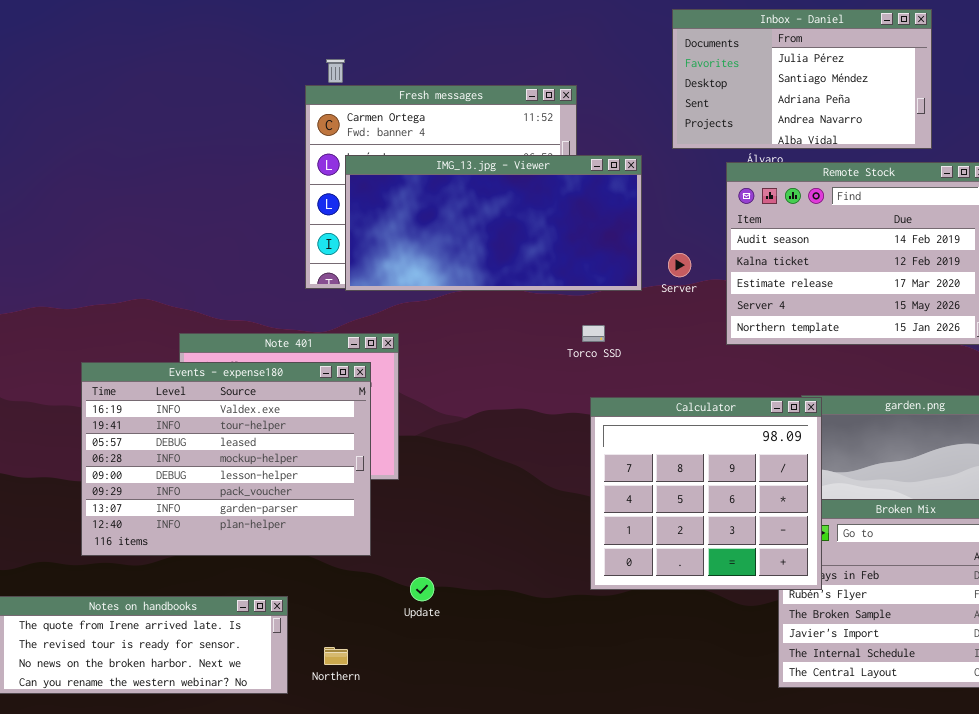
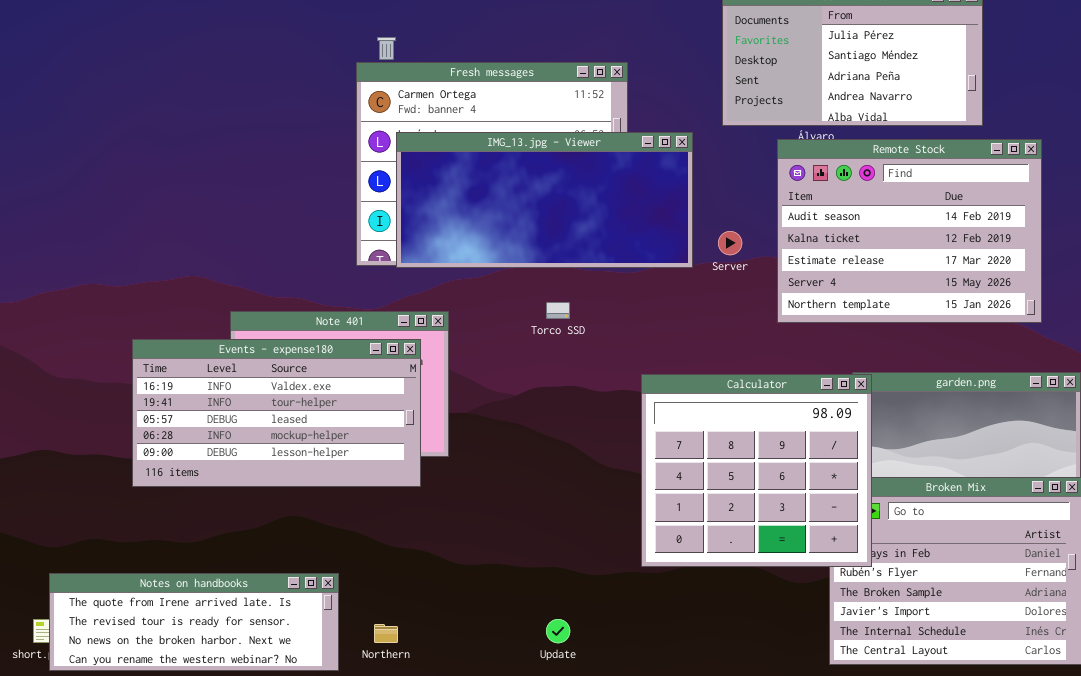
Torco SSD: [582,325,605,342] -> [546,302,570,319], moved
Events - expense180: [81,362,371,556] -> [132,339,421,487], resized
Update: [410,577,434,601] -> [546,619,570,643], moved

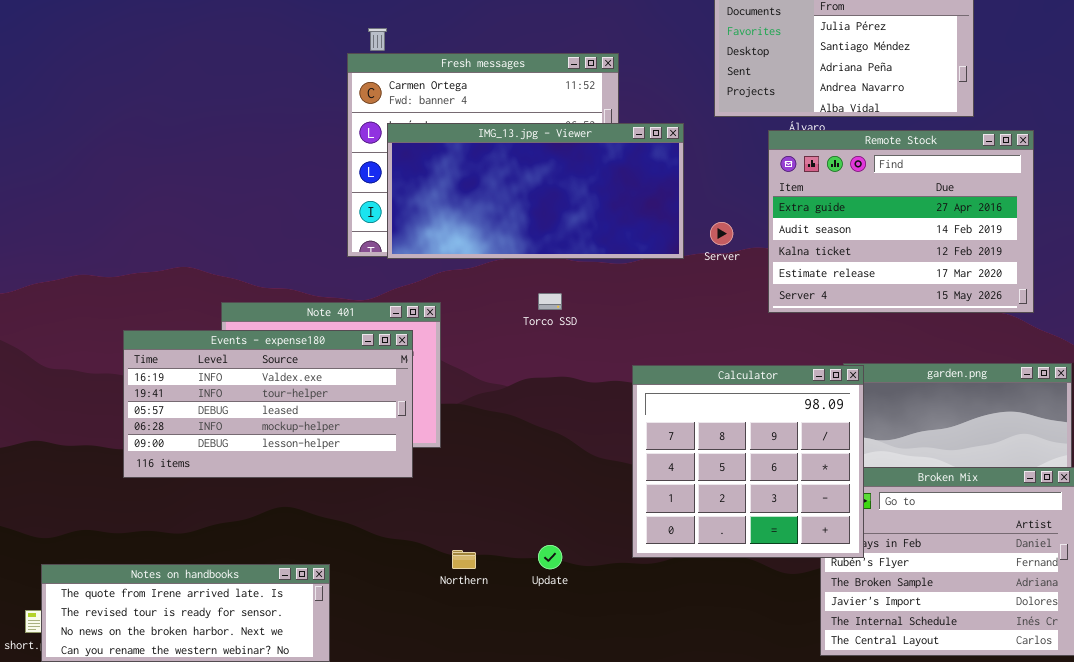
Remote Stock: [777,139,1042,323] -> [768,130,1034,313], scrolled up 1 row
Update: [546,619,570,643] -> [538,545,562,569], moved
Northern: [374,624,398,643] -> [452,550,476,569], moved

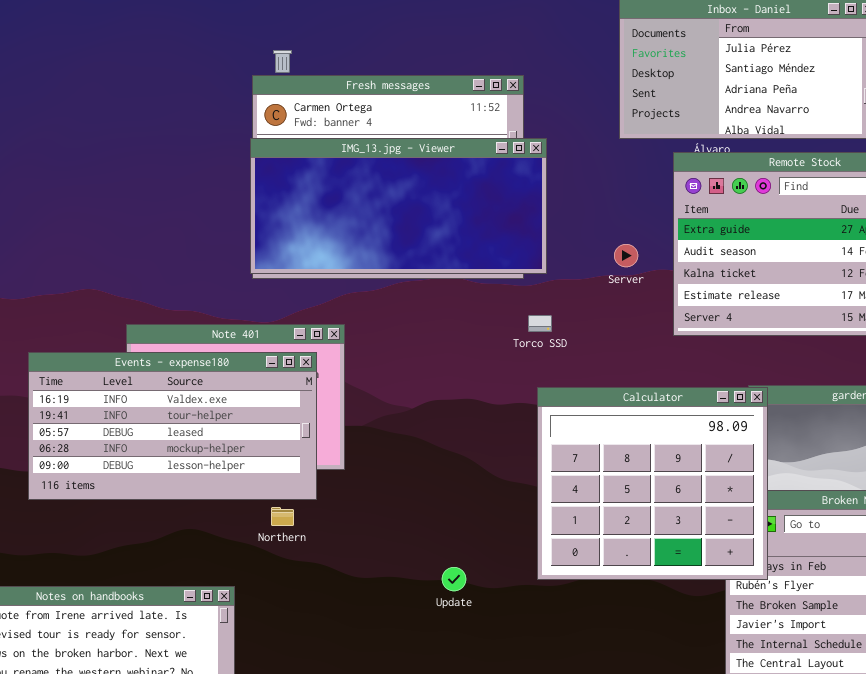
IMG_13.jpg - Viewer: [387,123,684,259] -> [250,138,547,274], moved
Torco SSD: [538,293,562,310] -> [528,315,552,332], moved
Northern: [452,550,476,569] -> [271,507,294,526], moved

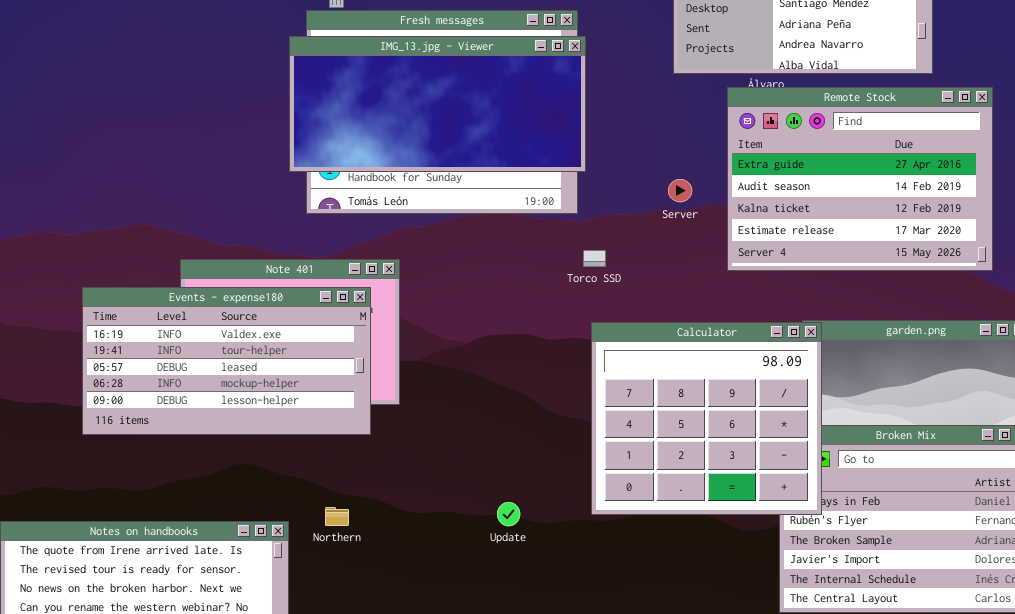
IMG_13.jpg - Viewer: [250,138,547,274] -> [289,36,586,172], moved
Northern: [271,507,294,526] -> [325,507,349,526], moved

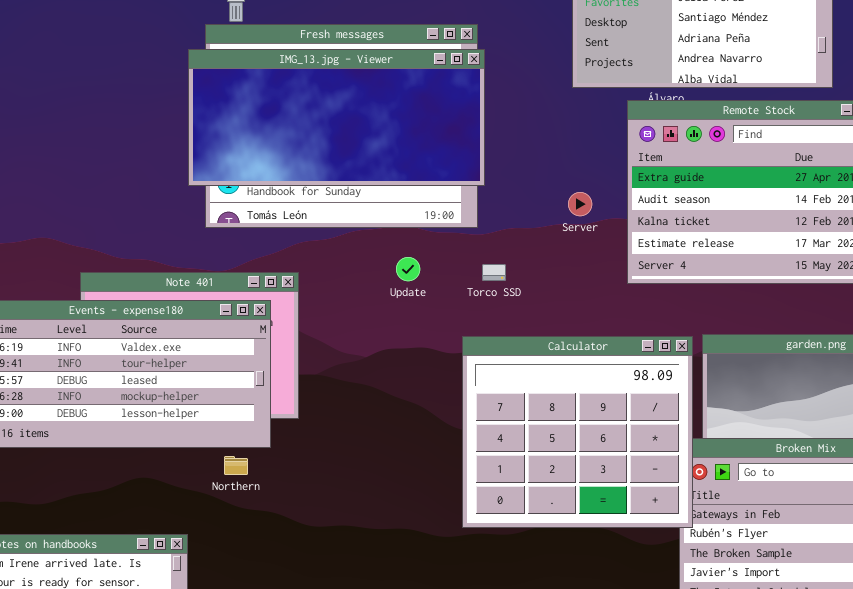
Calculator: [591,322,822,515] -> [462,336,693,528], moved
Update: [497,502,520,526] -> [396,257,420,281], moved
Northern: [325,507,349,526] -> [224,456,248,475], moved

